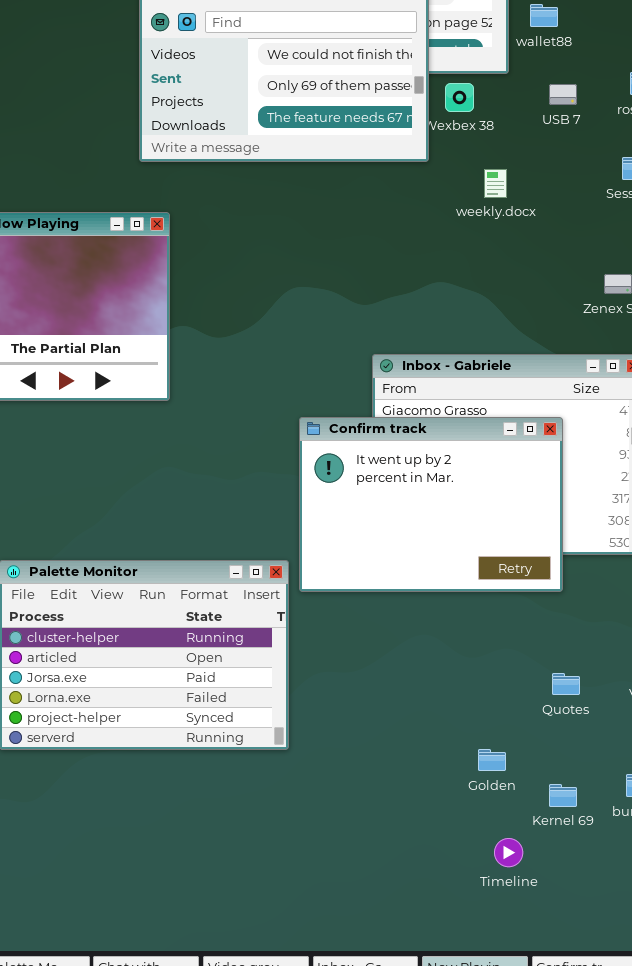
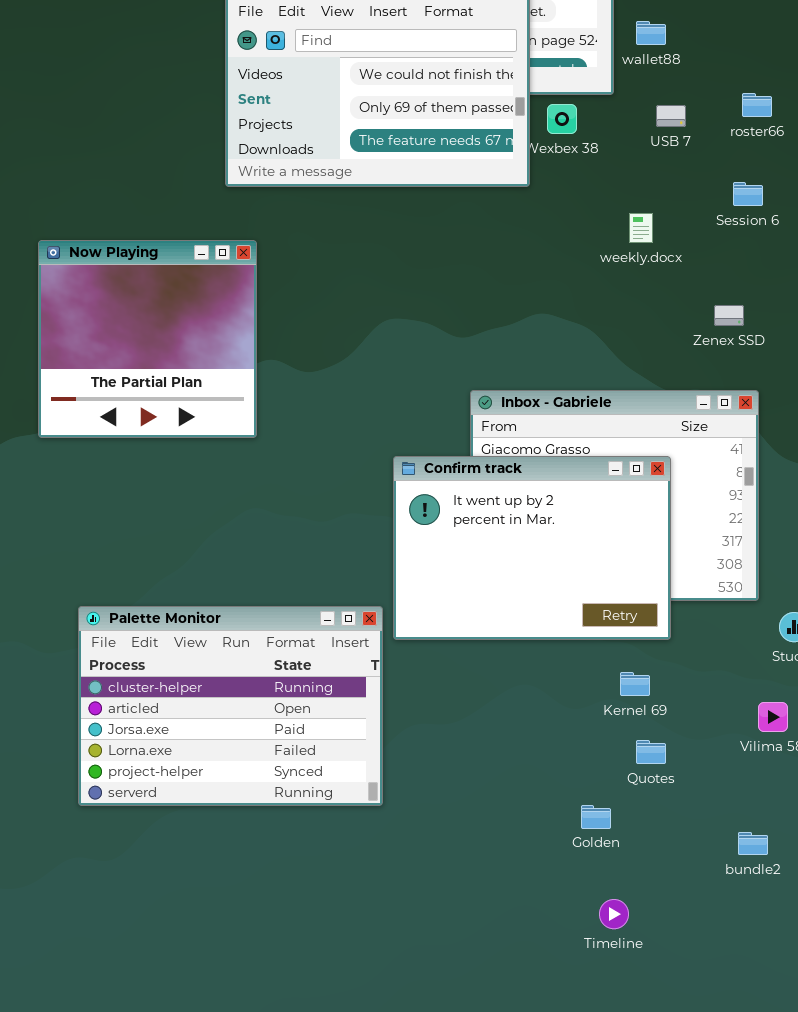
weekly.docx: [484,169,507,198] -> [629,213,653,243], moved
Quotes: [552,673,580,695] -> [636,740,666,764], moved
Kernel 69: [549,784,577,807] -> [620,672,650,696], moved

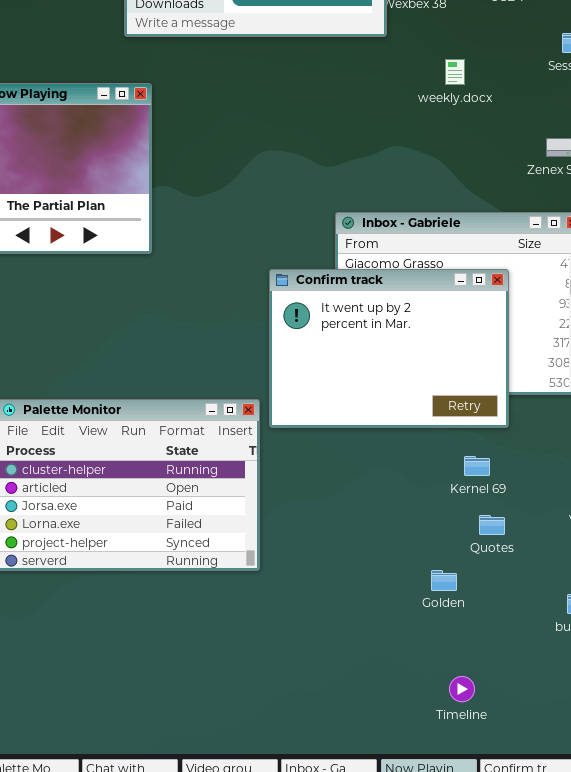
weekly.docx: [629,213,653,243] -> [445,59,465,85], moved
Timeline: [599,899,629,929] -> [449,676,475,702], moved

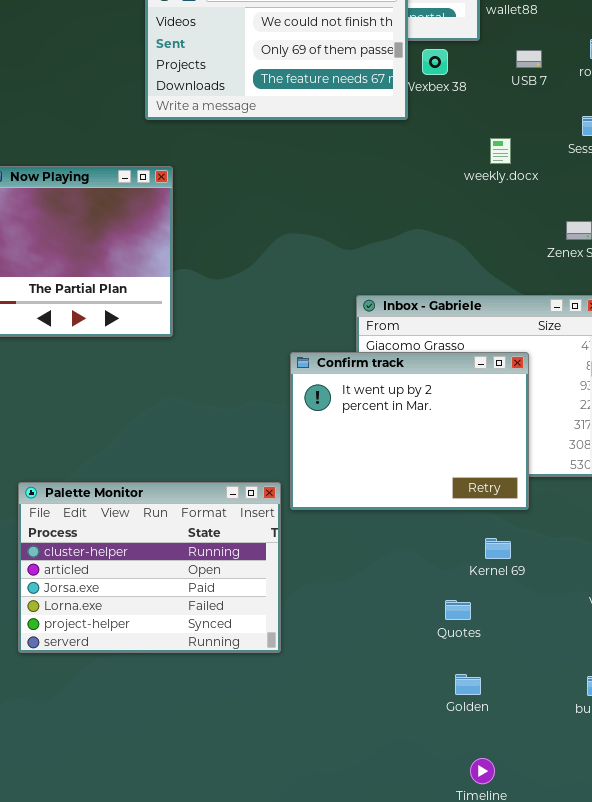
weekly.docx: [445,59,465,85] -> [490,138,511,164], moved
Quotes: [479,515,505,535] -> [445,600,471,620], moved
Golden: [431,570,457,591] -> [455,674,481,695], moved

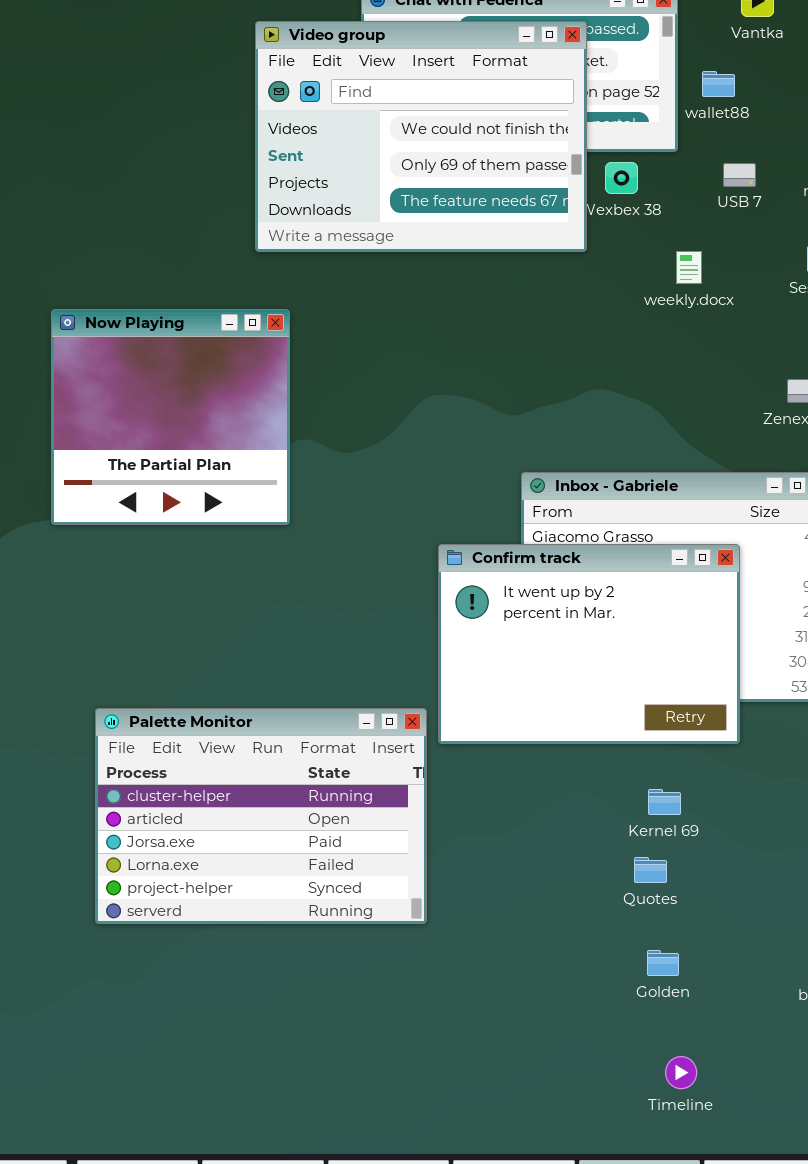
weekly.docx: [490,138,511,164] -> [676,251,702,284], moved
Kernel 69: [485,538,511,559] -> [648,789,681,815], moved

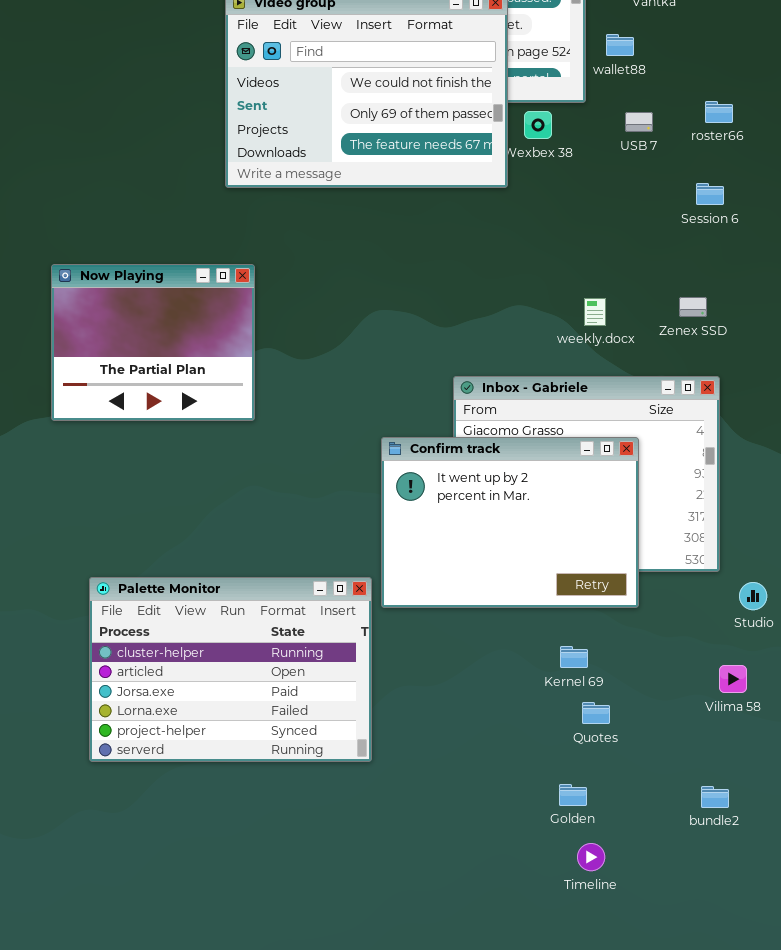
weekly.docx: [676,251,702,284] -> [584,298,606,326], moved
Now Playing: [51,309,290,525] -> [51,264,255,421], resized
Quotes: [634,857,667,883] -> [582,702,610,724], moved
Timeline: [665,1056,697,1089] -> [577,843,605,871], moved

